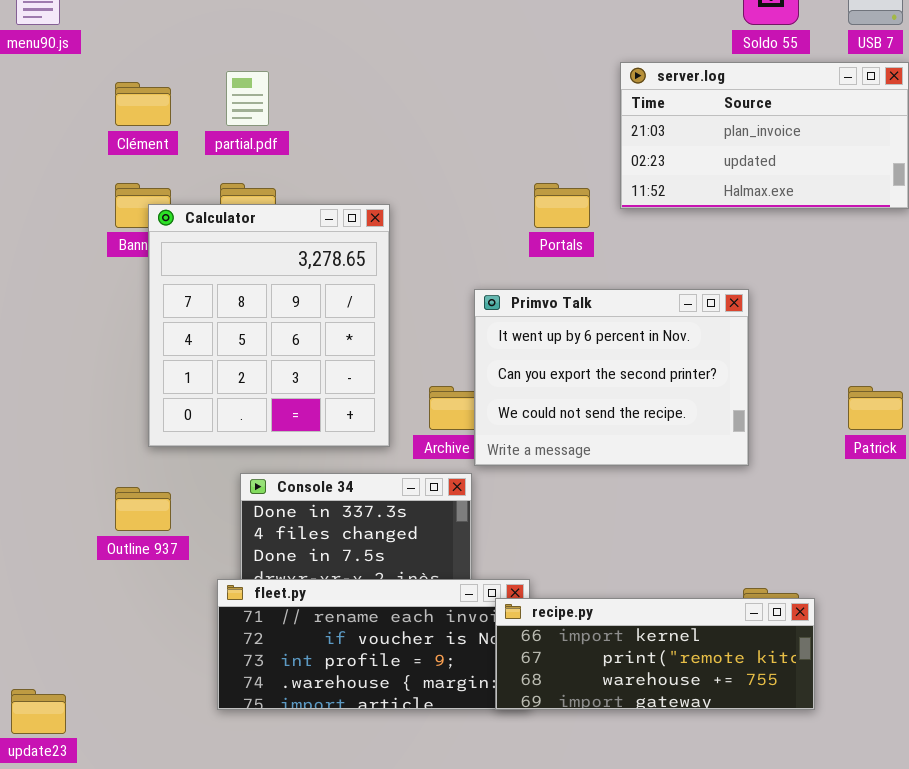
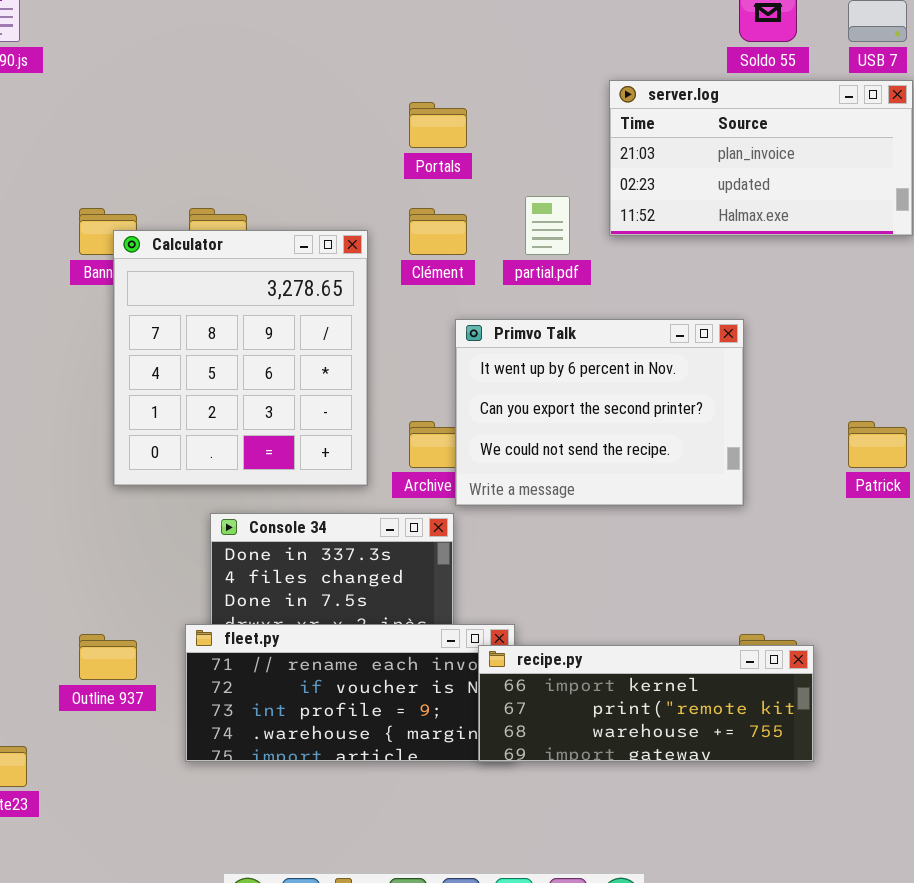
partial.pdf: [226,71,269,126] -> [525,196,570,255], moved
Clément: [115,82,171,126] -> [409,208,467,255], moved
Portals: [534,183,590,228] -> [409,102,467,148], moved
Outline 937: [115,487,171,531] -> [79,634,137,680], moved

